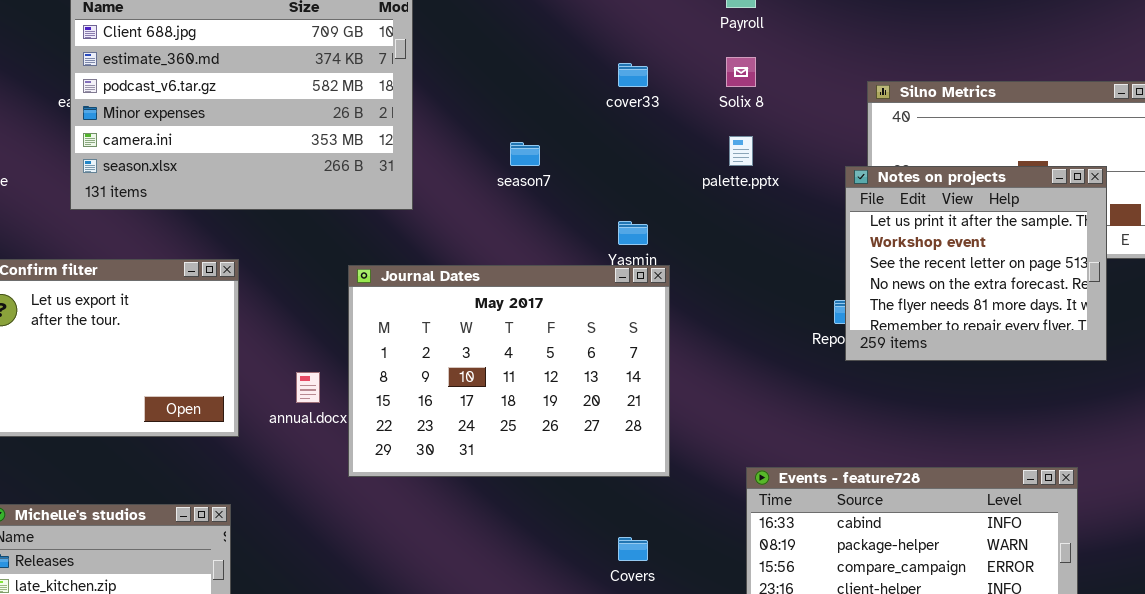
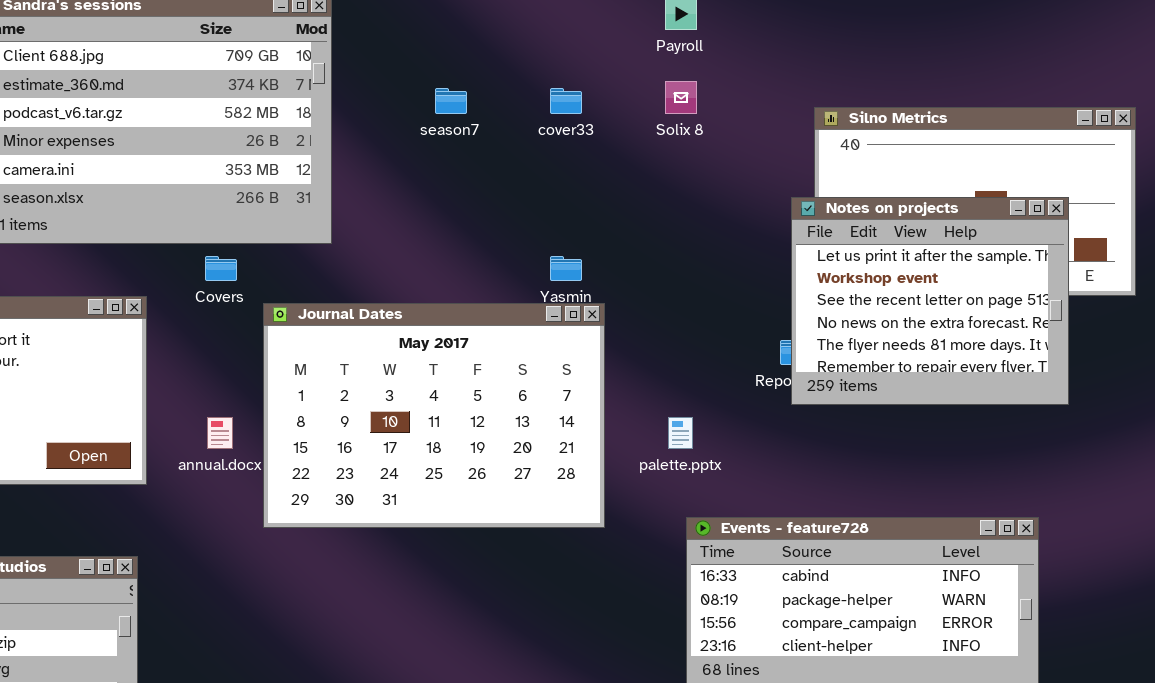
palette.pptx: [729,136,753,166] -> [668,417,693,449], moved
season7: [510,142,540,166] -> [435,88,467,114], moved
Covers: [618,537,648,561] -> [205,256,237,281], moved

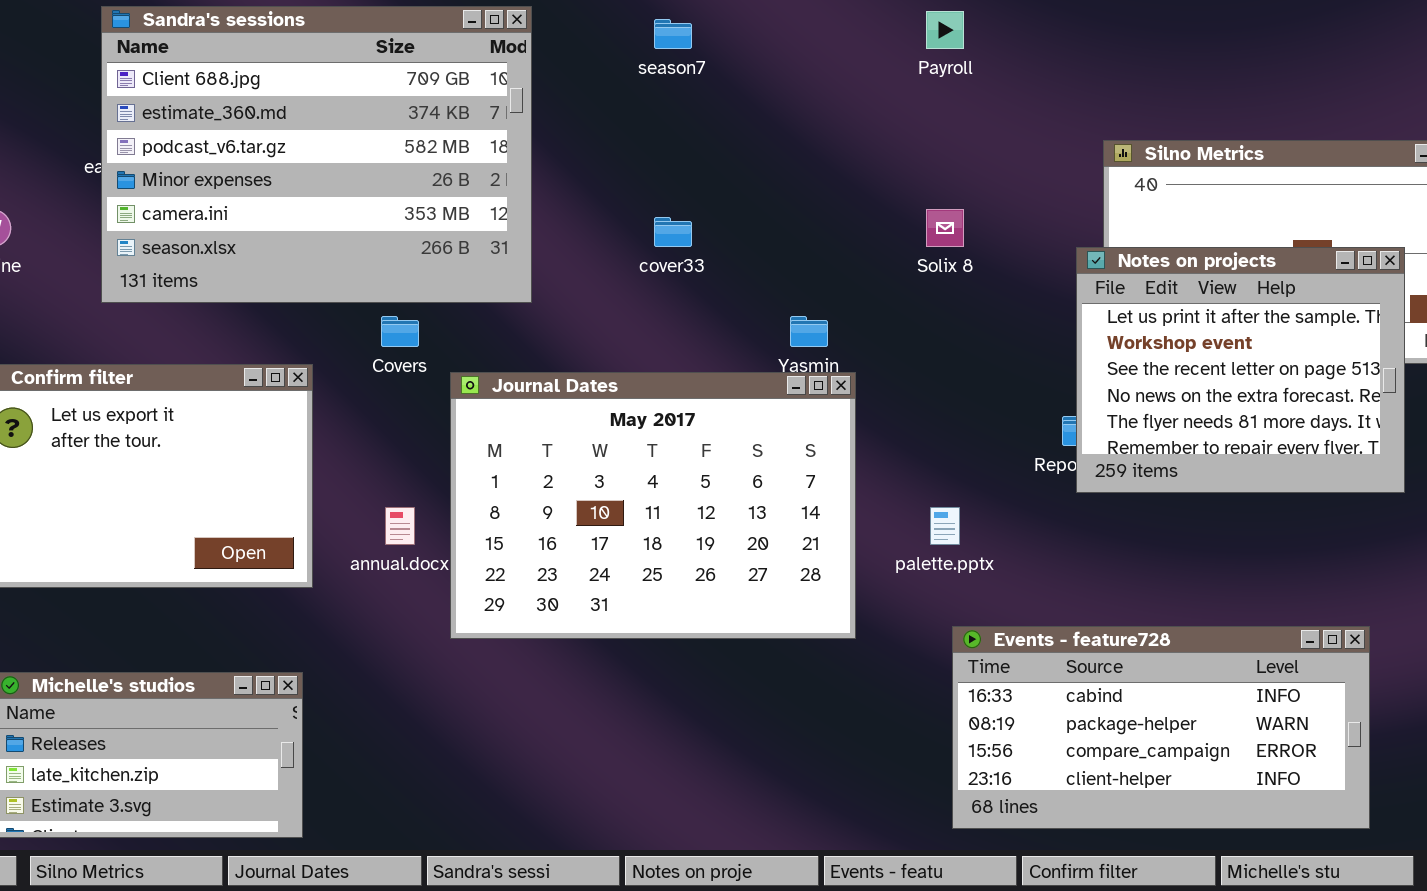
Solix 8: [665,81,697,114] -> [926,209,964,247], moved
season7: [435,88,467,114] -> [654,19,692,49], moved
cover33: [550,88,582,114] -> [654,217,692,247], moved

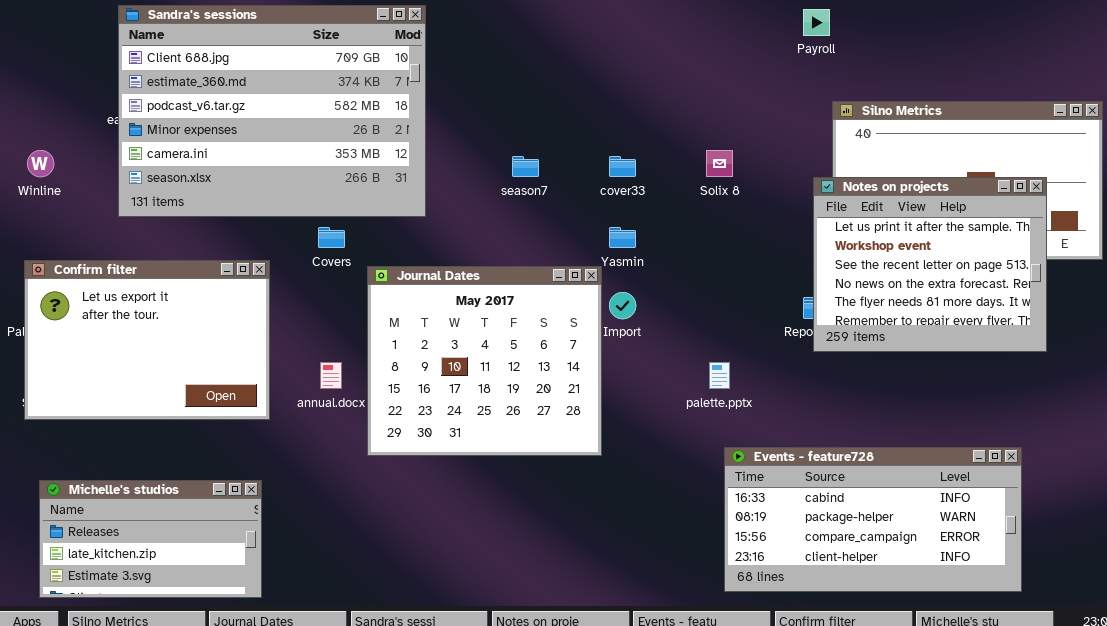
Payroll: [926,11,964,49] -> [803,9,830,36], moved
season7: [654,19,692,49] -> [512,156,539,177], moved
cover33: [654,217,692,247] -> [609,156,636,177], moved
Journal Dates: [450,372,856,639] -> [367,266,602,456], resized

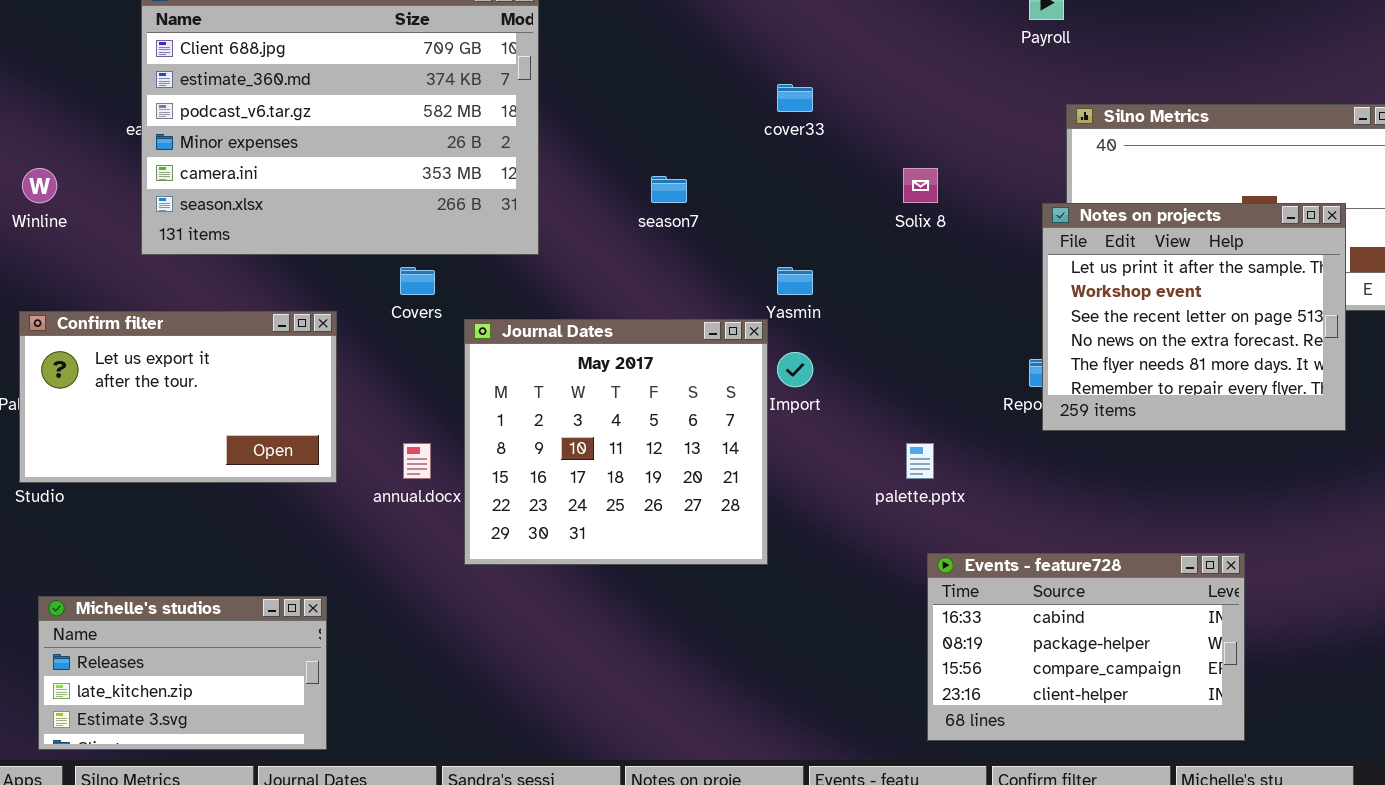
cover33: [609,156,636,177] -> [777,84,813,112], moved
Confirm filter: [24,260,270,420] -> [19,311,337,483], resized
Events - feature728: [724,447,1022,592] -> [927,553,1245,741], resized

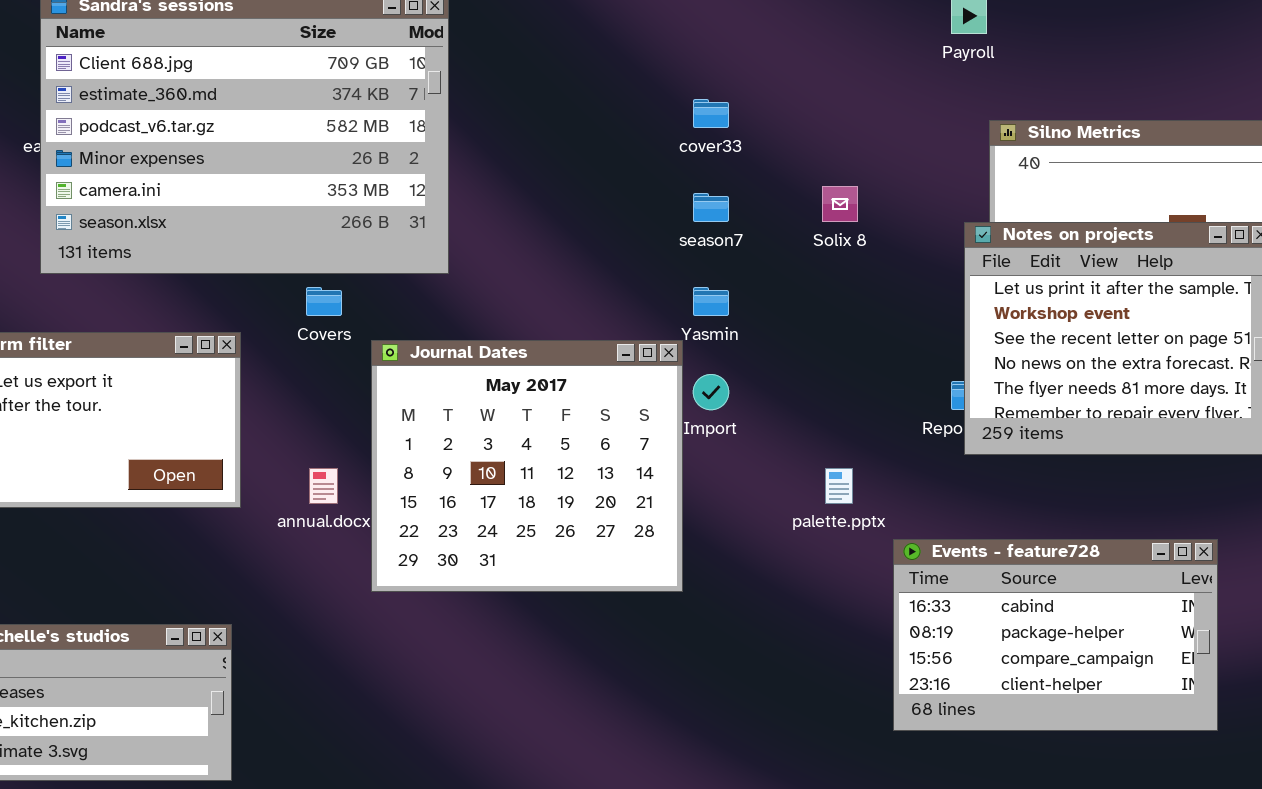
season7: [651,176,687,203] -> [693,193,729,222], moved
Events - feature728: [927,553,1245,741] -> [893,539,1218,731], moved

